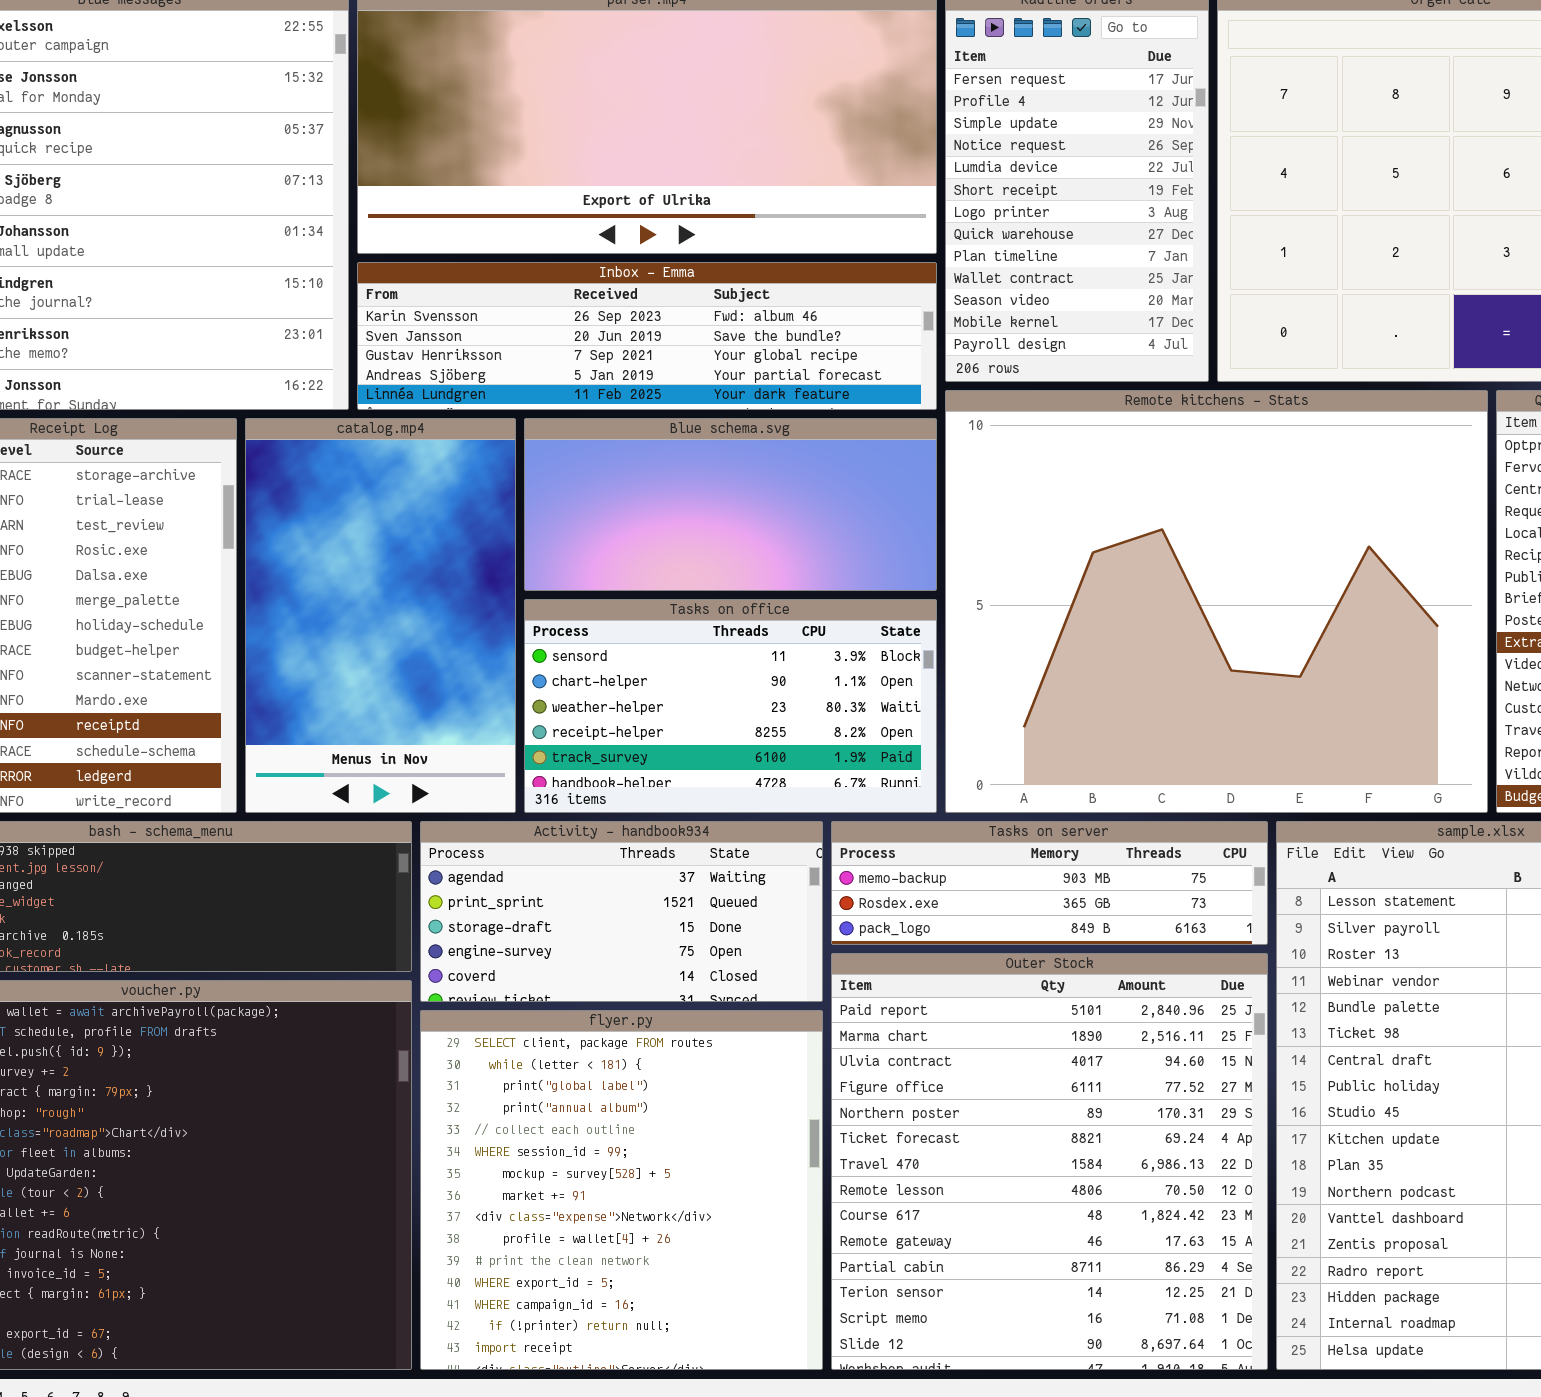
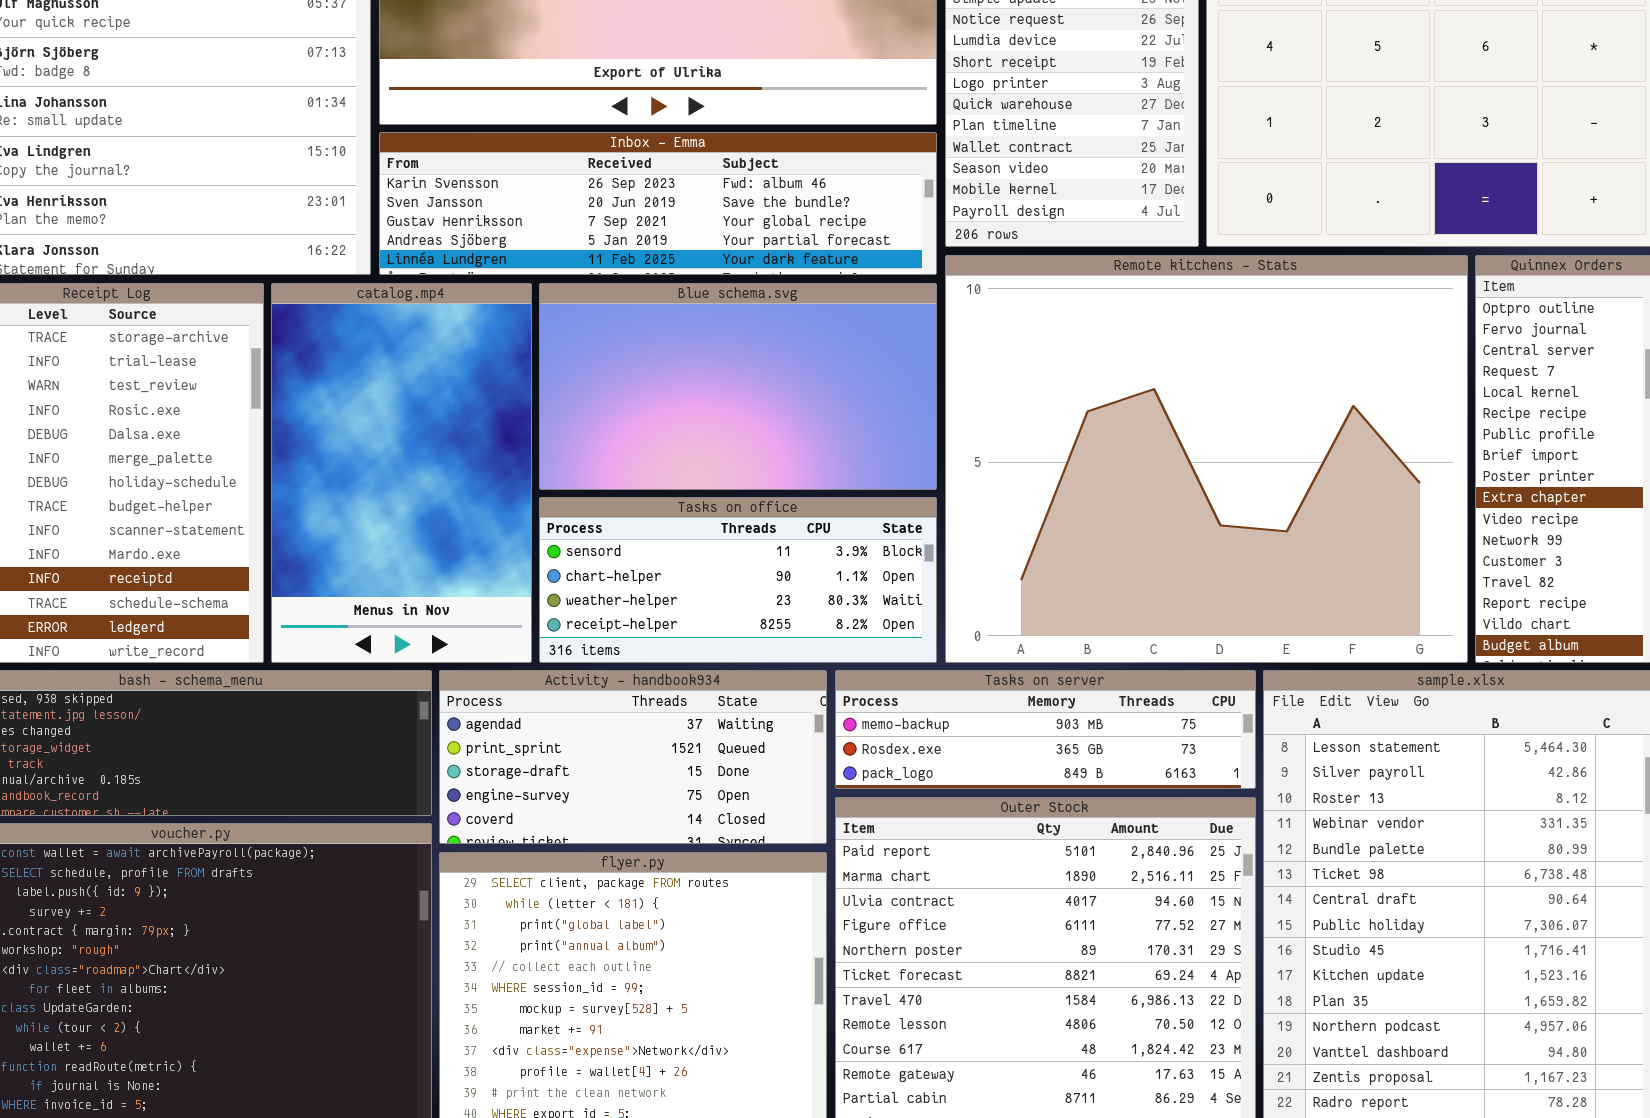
Blue schema.svg: [524,418,937,591] -> [539,283,937,490], resized
Tasks on office: [524,599,937,813] -> [539,497,937,663], resized

